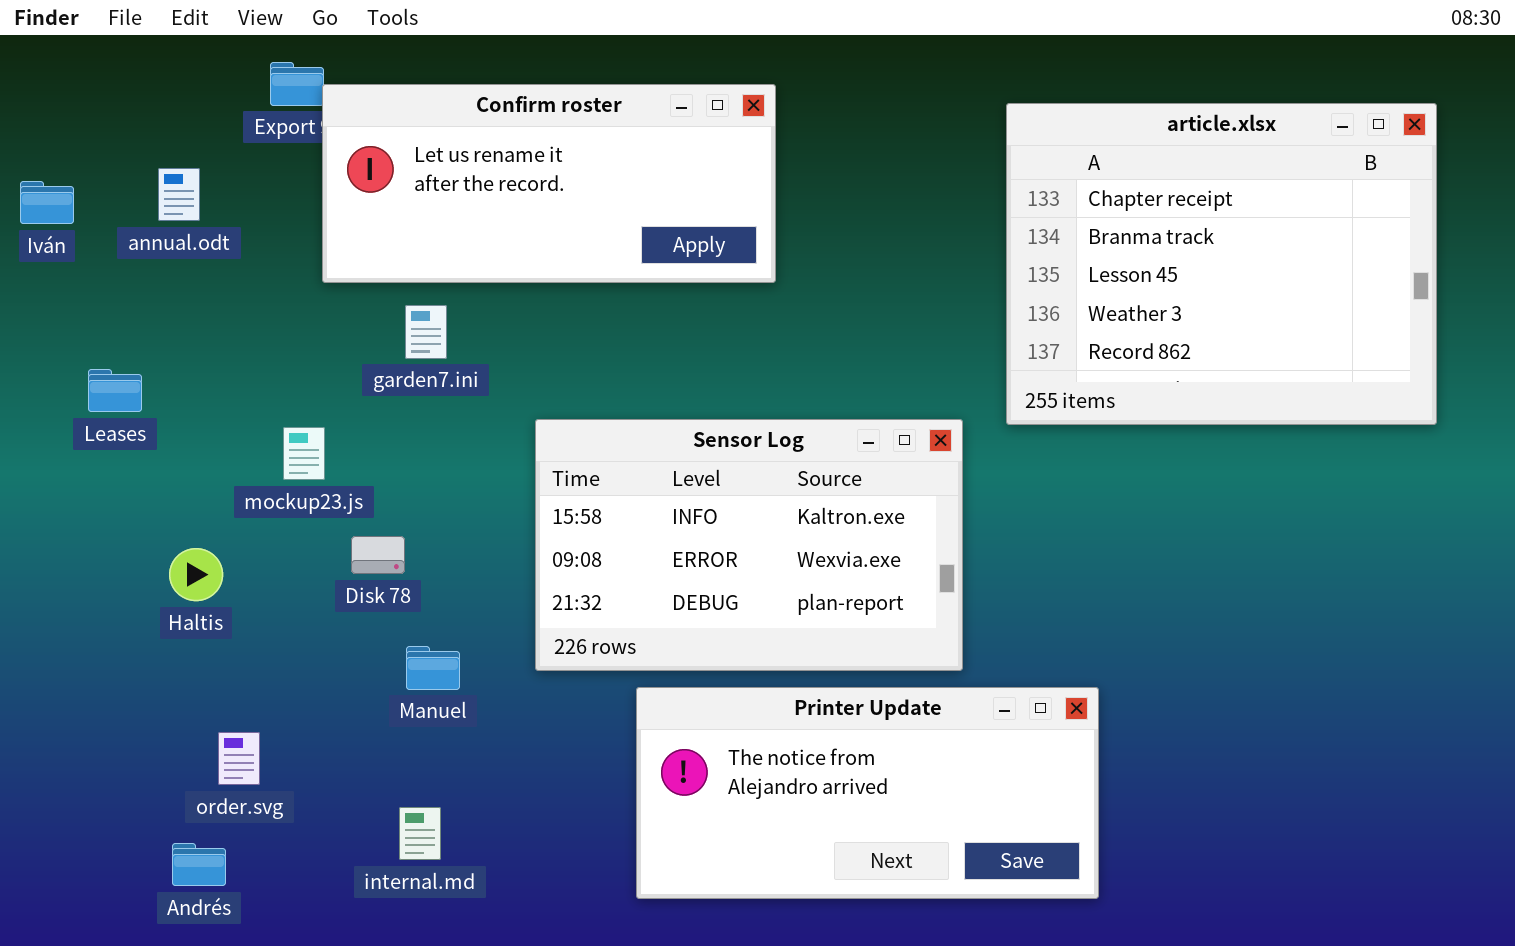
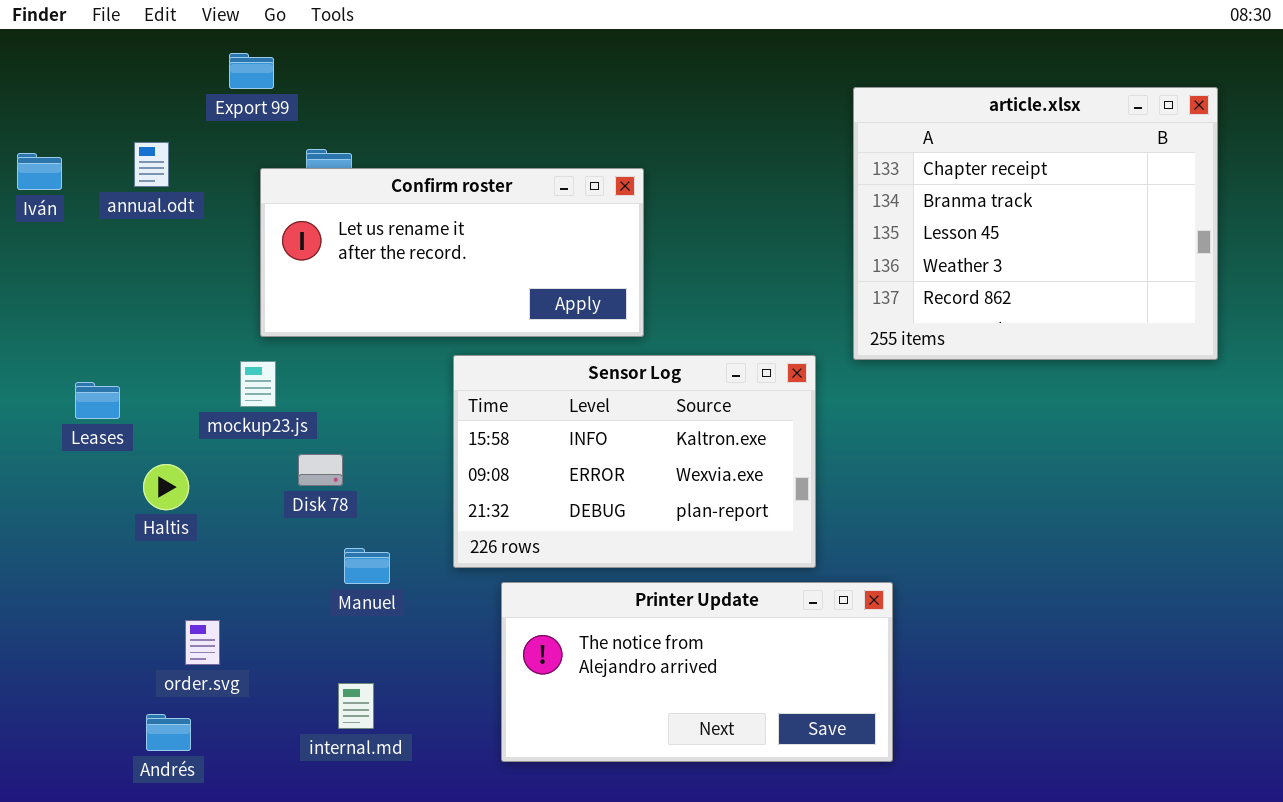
Confirm roster: [322,84,776,283] -> [260,168,644,337], moved
Leases: [88,369,142,412] -> [75,382,120,419], moved
Printer Update: [636,687,1099,899] -> [501,582,893,762], moved

